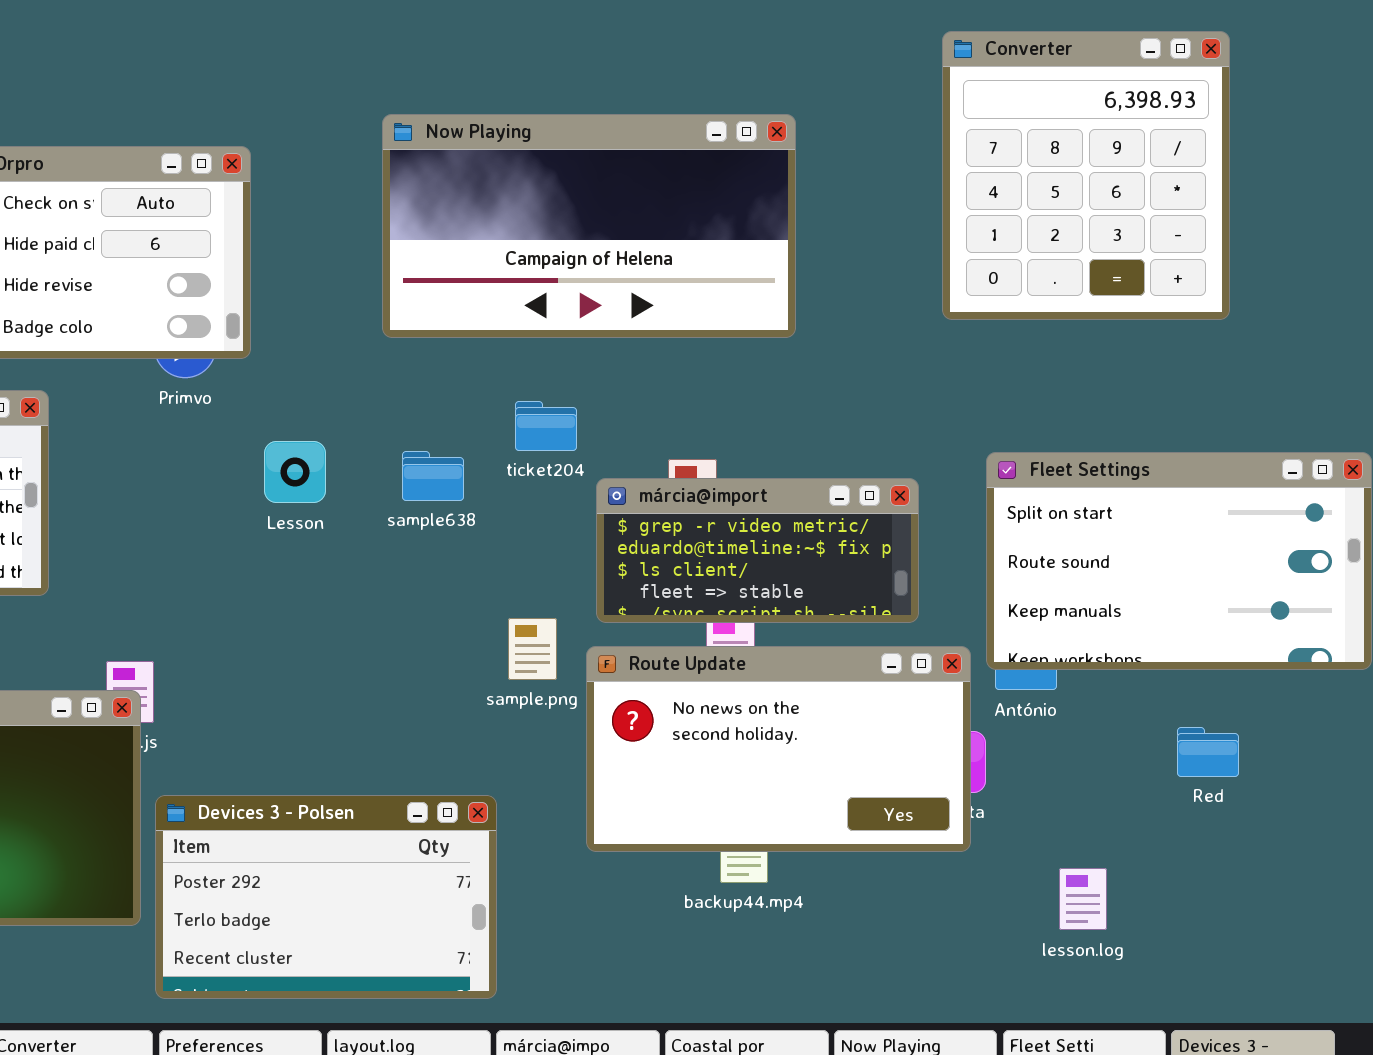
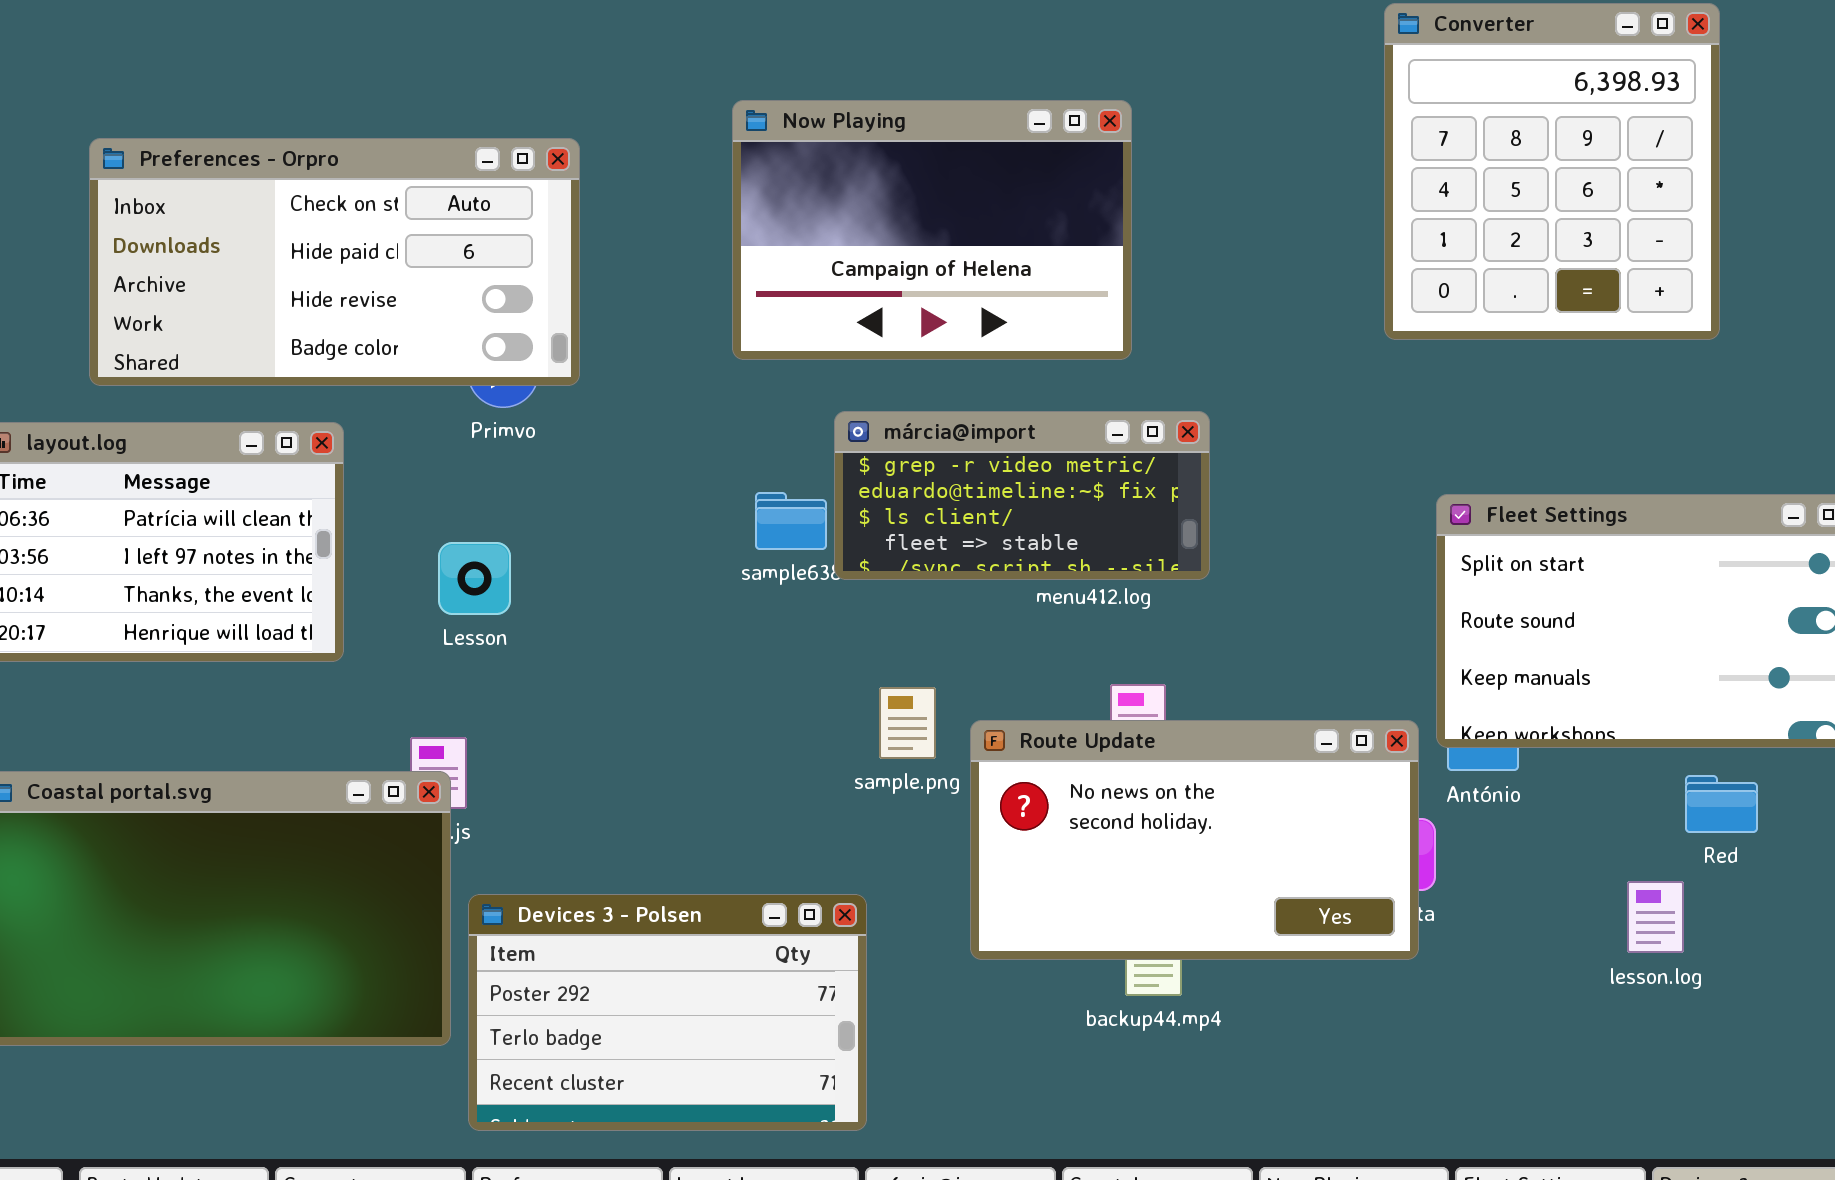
Now Playing: [382,114,796,338] -> [732,100,1132,360], resized
Lesson: [264,441,326,503] -> [438,542,511,615], moved
márcia@import: [596,478,919,623] -> [834,411,1210,580], moved
Red: [1177,727,1239,777] -> [1685,775,1758,833], moved
lesson.log: [1059,868,1107,930] -> [1627,881,1684,953], moved

